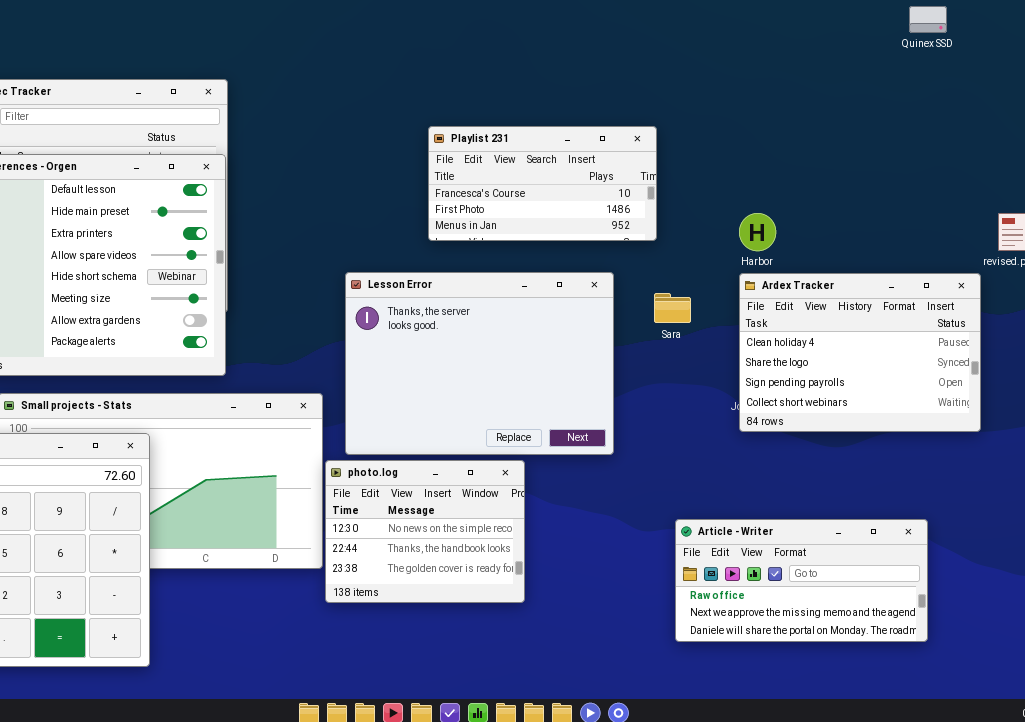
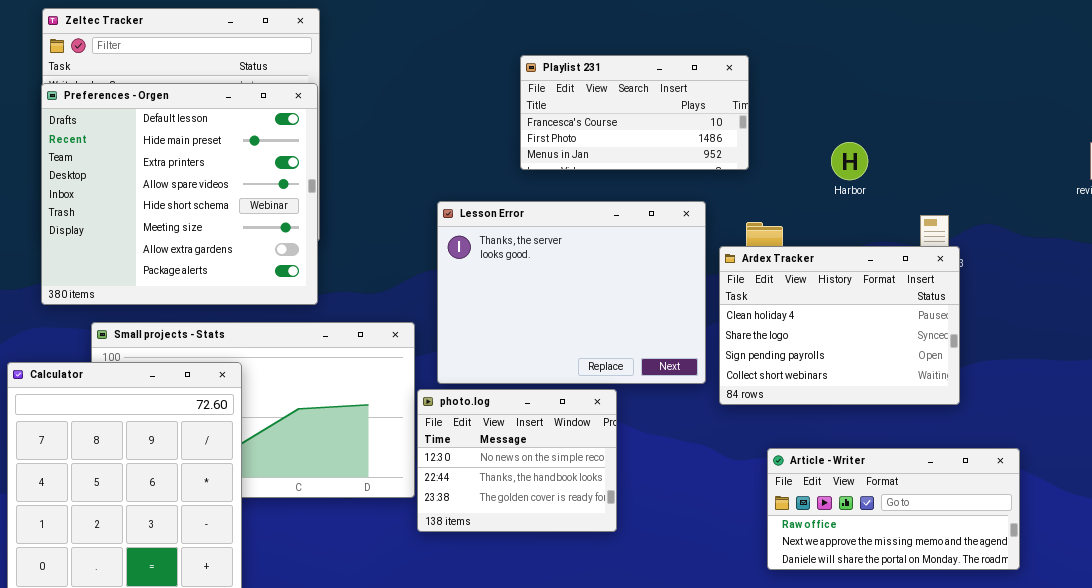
Ardex Tracker: [739,273,981,432] -> [719,246,960,405], moved

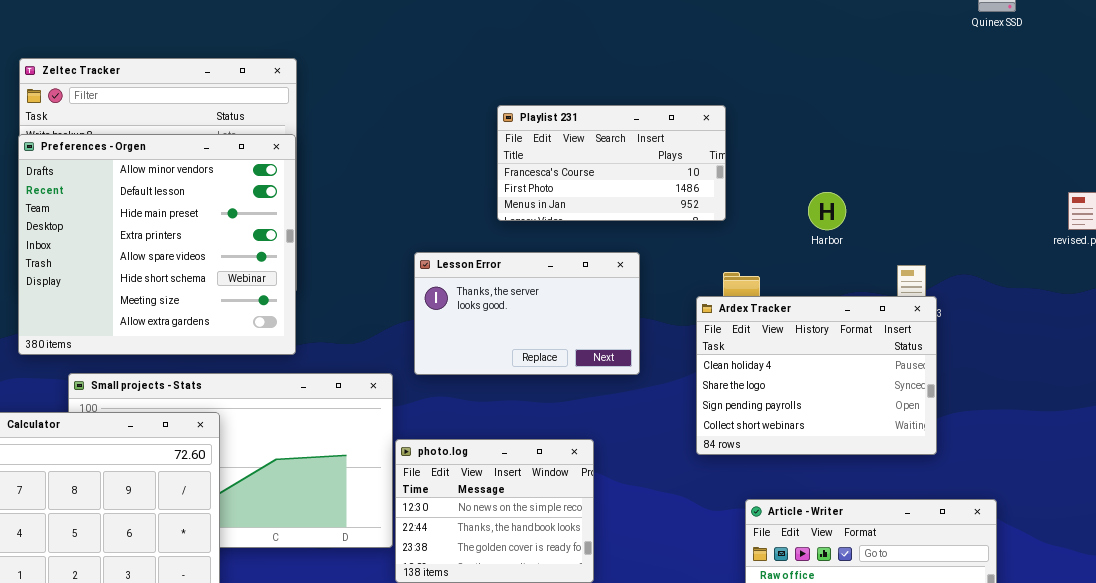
Preferences - Orgen: [41,83,318,305] -> [18,134,296,355], scrolled up 1 row
Lesson Error: [437,201,706,384] -> [414,252,640,375], resized

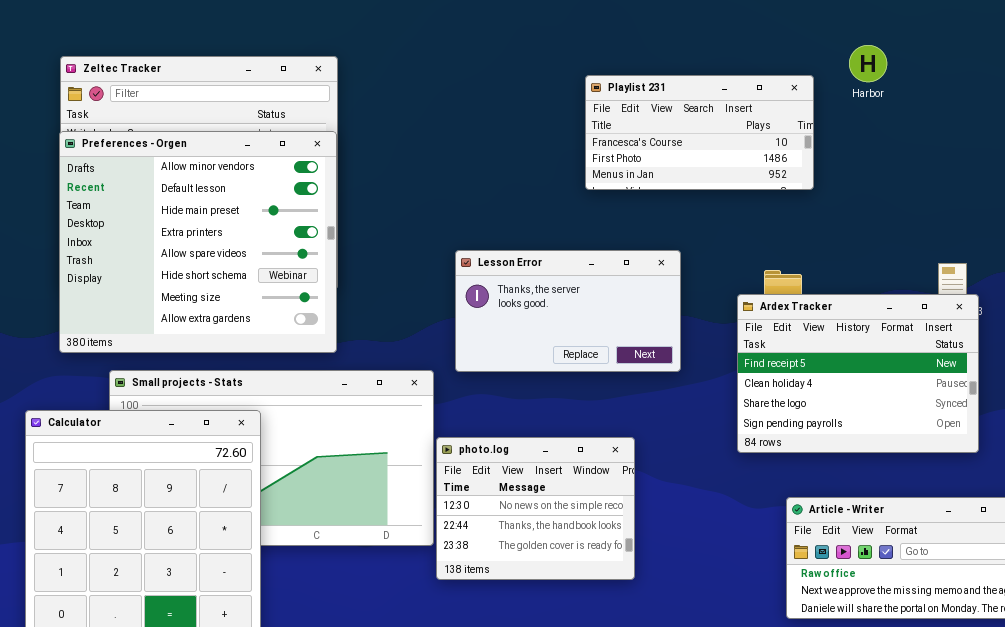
Playlist 231: [497,105,726,221] -> [585,75,814,190], moved
Harbor: [808,192,846,230] -> [849,45,887,82], moved
Ardex Tracker: [696,296,937,455] -> [737,294,979,453], scrolled up 1 row

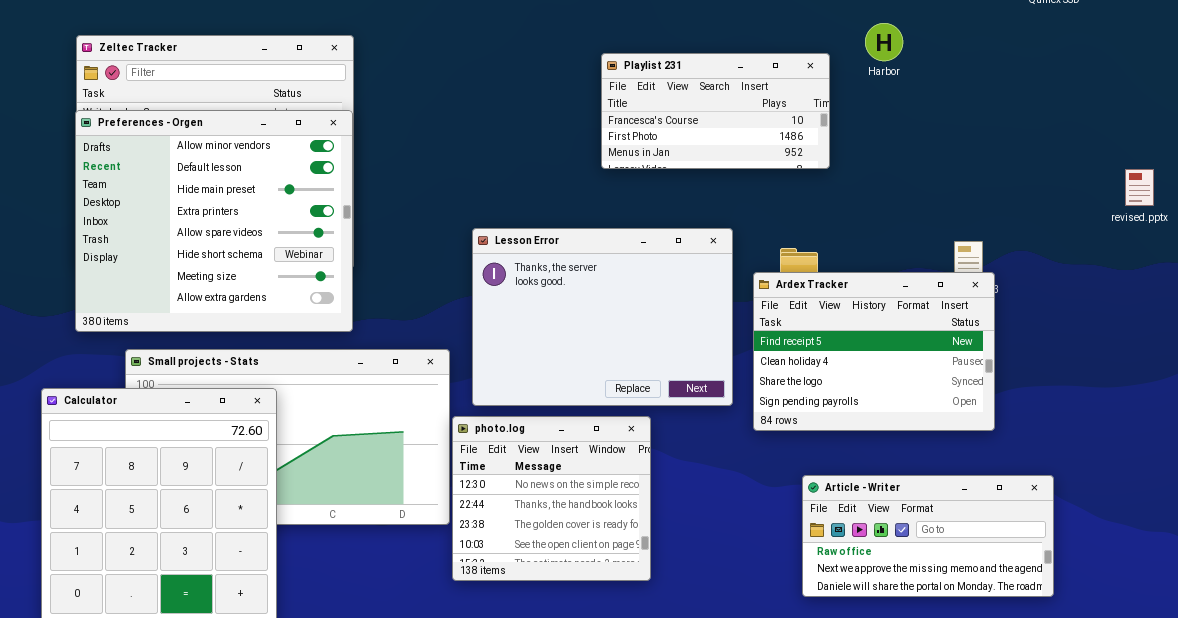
Lesson Error: [455,250,681,372] -> [472,228,733,406], resized
photo.log: [436,437,635,580] -> [452,416,651,581], resized

